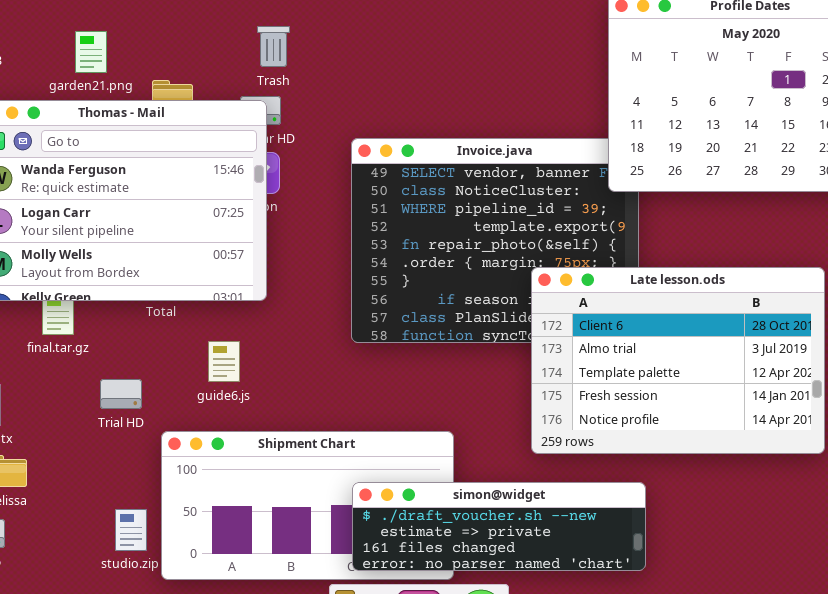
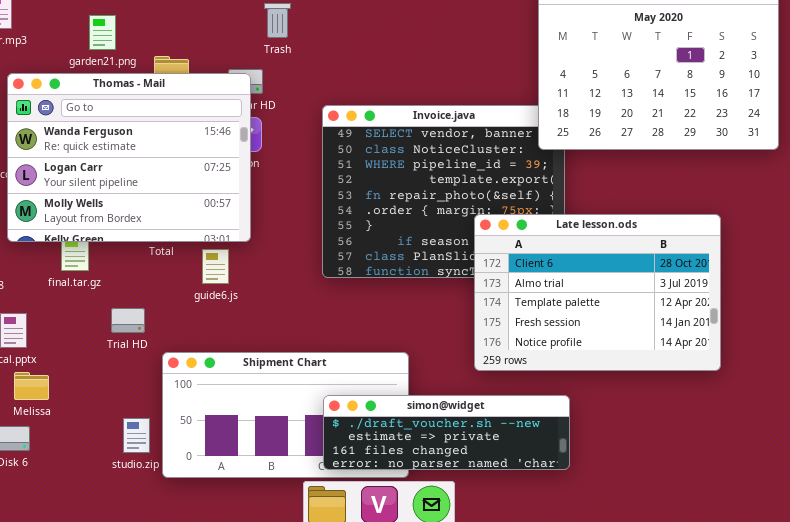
Trash: [257,26,290,67] -> [264,3,291,38], moved
guide6.js: [208,341,240,382] -> [202,249,229,284], moved

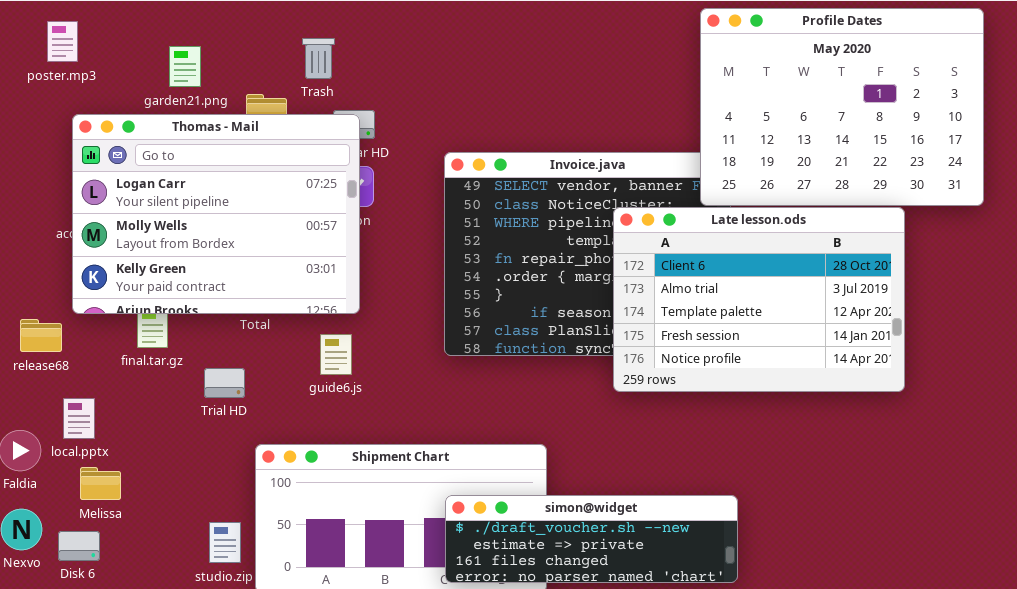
Trash: [264,3,291,38] -> [302,38,335,79], moved
Thomas - Mail: [7,73,251,242] -> [72,114,360,314], scrolled down 1 row
Late lesson.ods: [474,214,721,371] -> [613,207,905,392], moved
guide6.js: [202,249,229,284] -> [320,334,352,375], moved
Trial HD: [111,308,145,333] -> [204,368,245,398], moved

